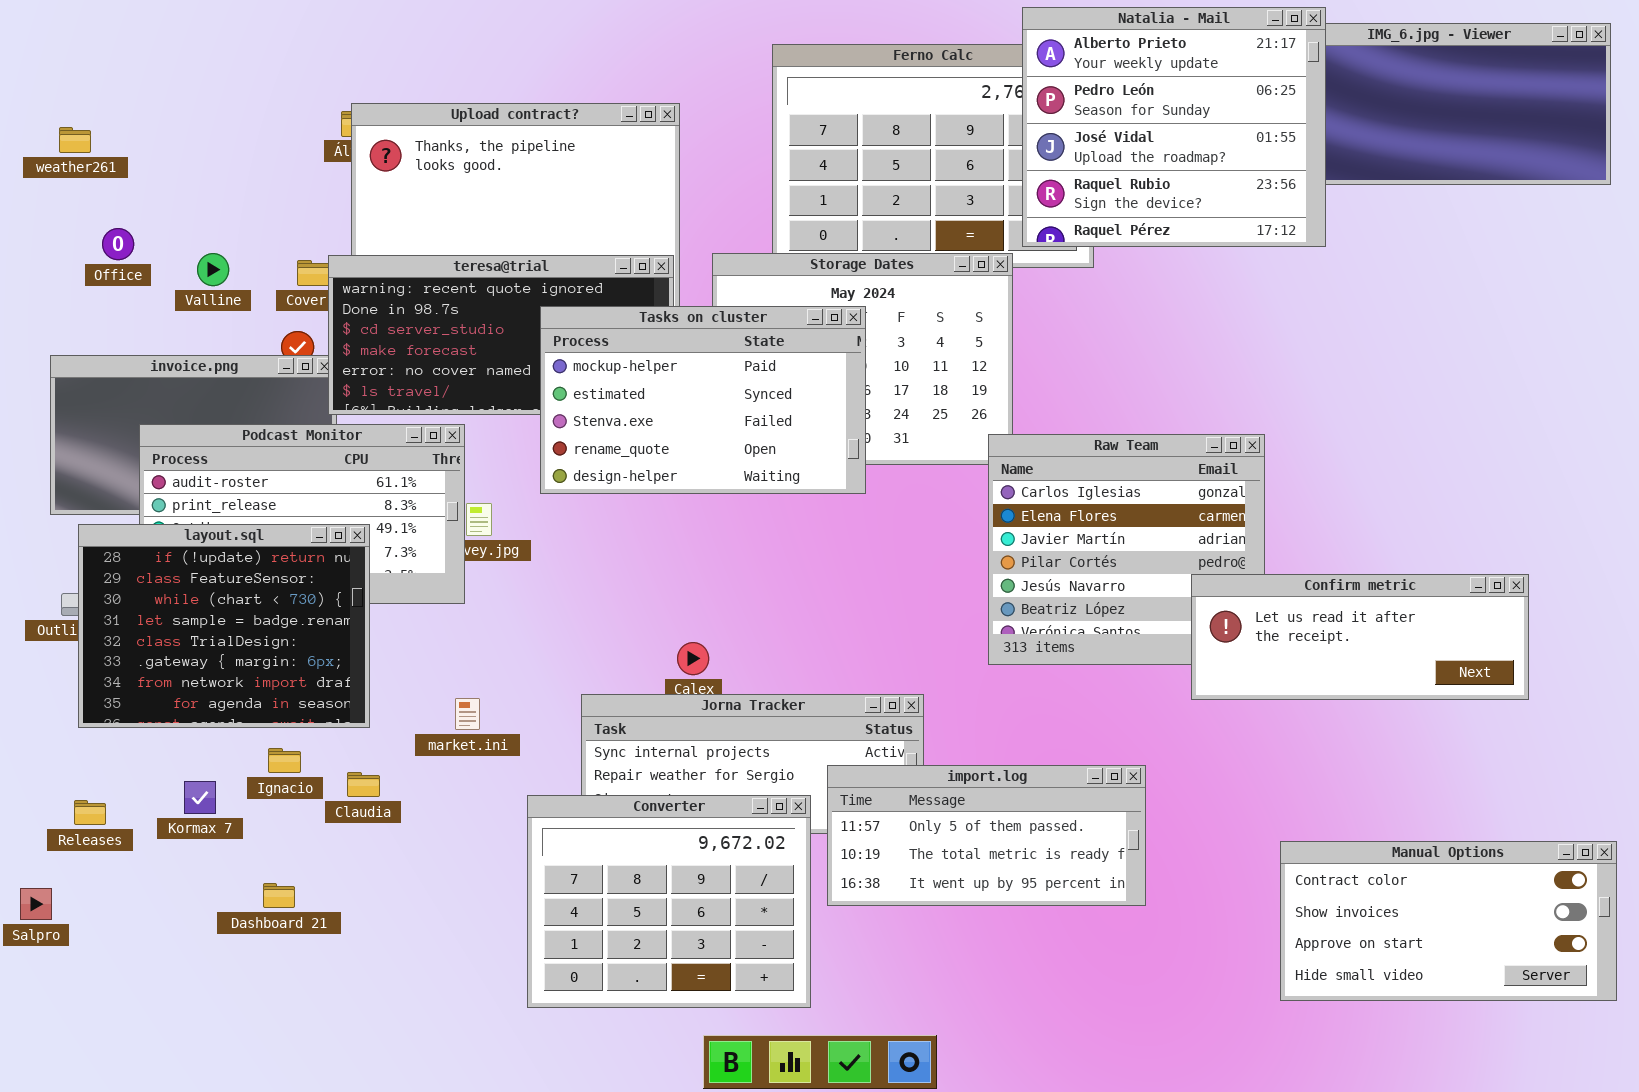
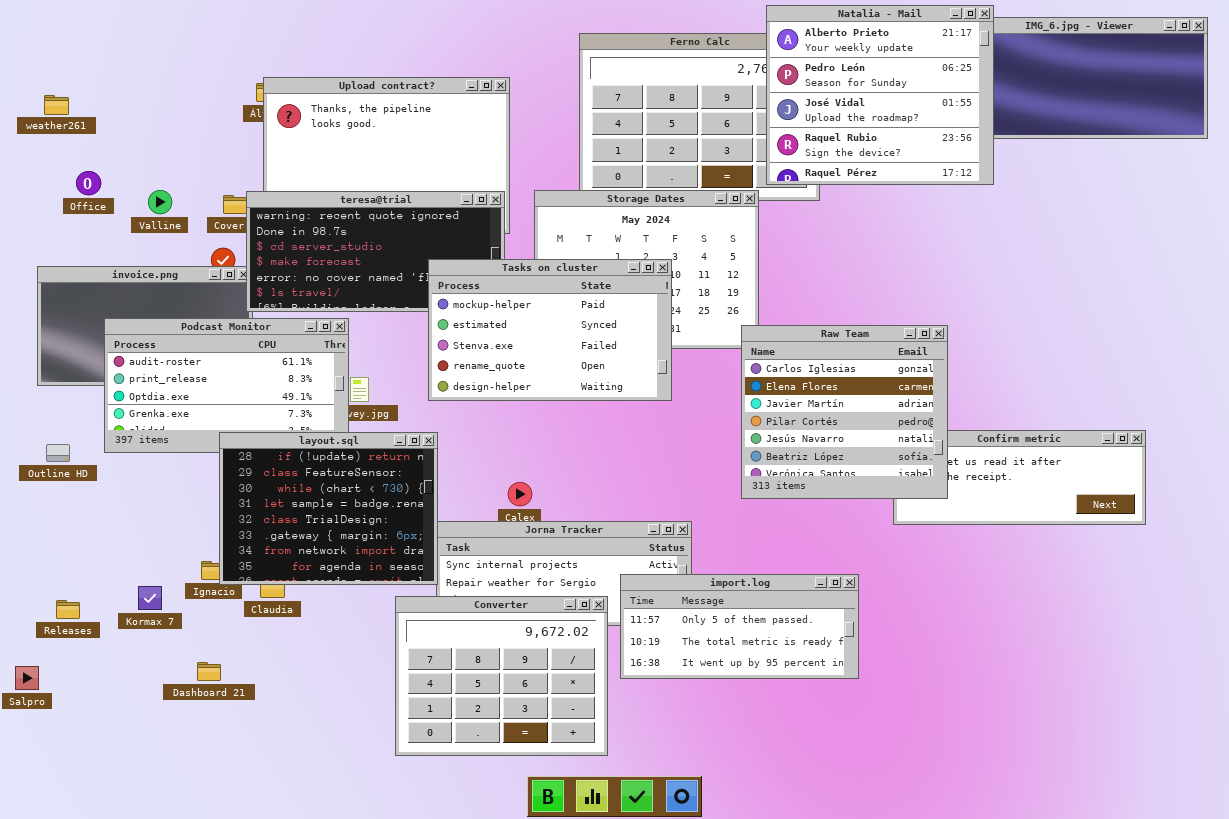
Tasks on cluster: [540,306,866,494] -> [428,259,672,401], moved
Raw Team: [988,434,1265,665] -> [741,325,948,499], raised
layout.sql: [78,524,370,728] -> [219,432,438,585], moved
Manual Options: [1280,841,1617,1001] -> none, closed

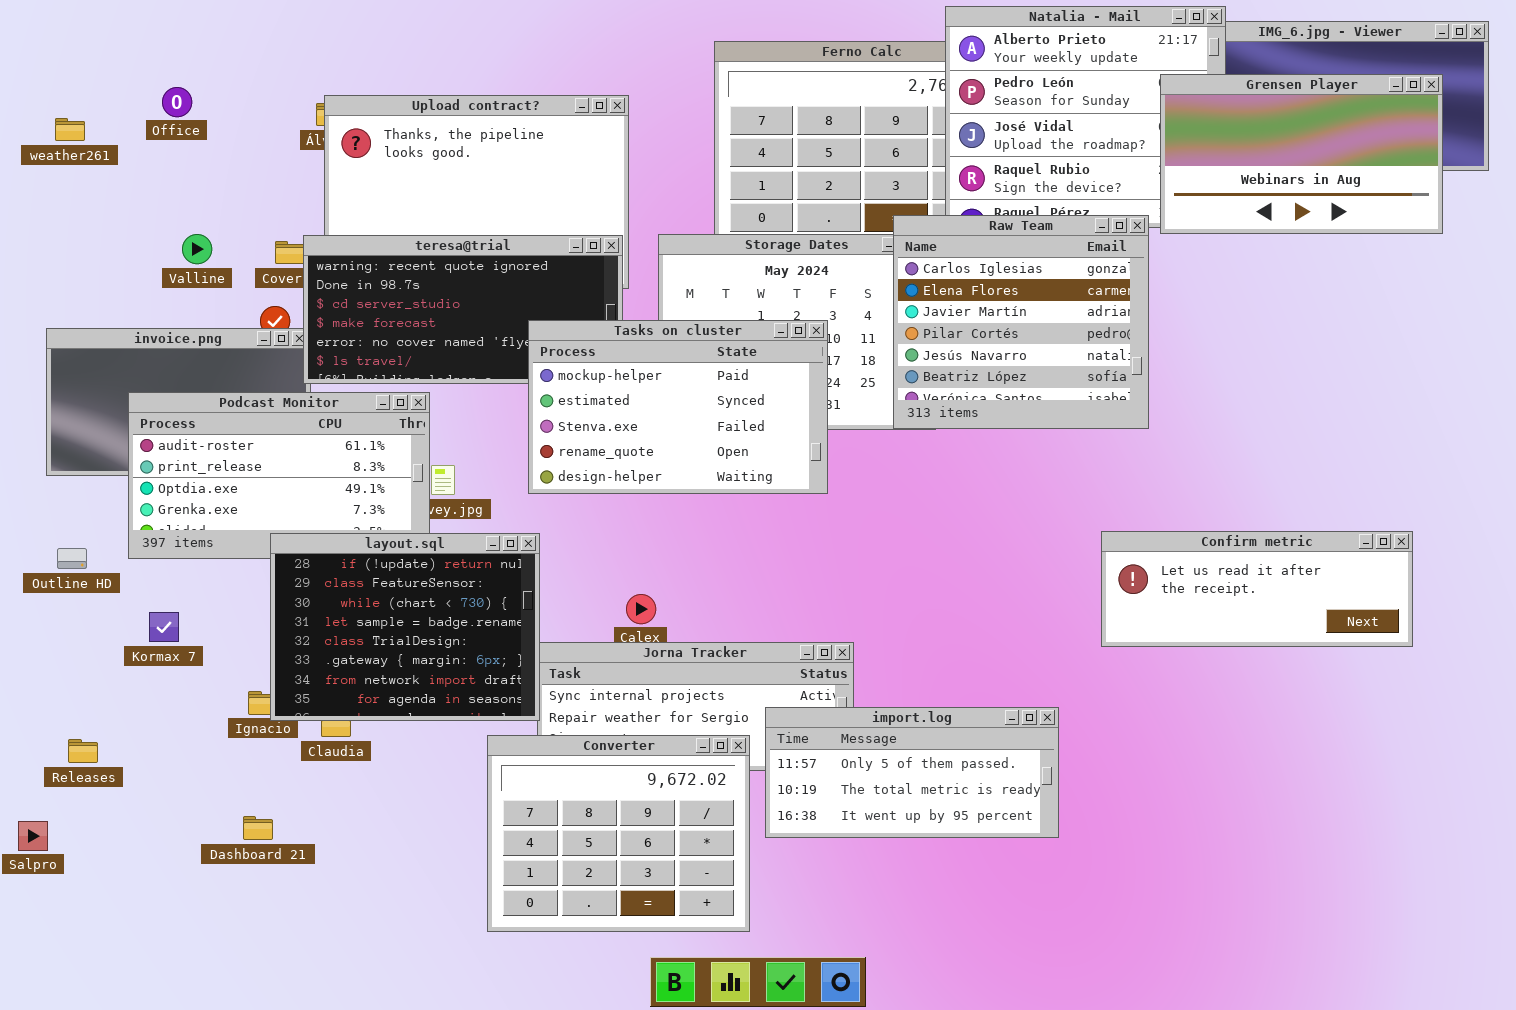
Grensen Player: none -> [1160,74,1443,234], opened
Office: [76,171,101,195] -> [162,87,192,117], moved
Raw Team: [741,325,948,499] -> [893,215,1149,429], moved
Kormax 7: [138,586,162,610] -> [149,612,179,642], moved

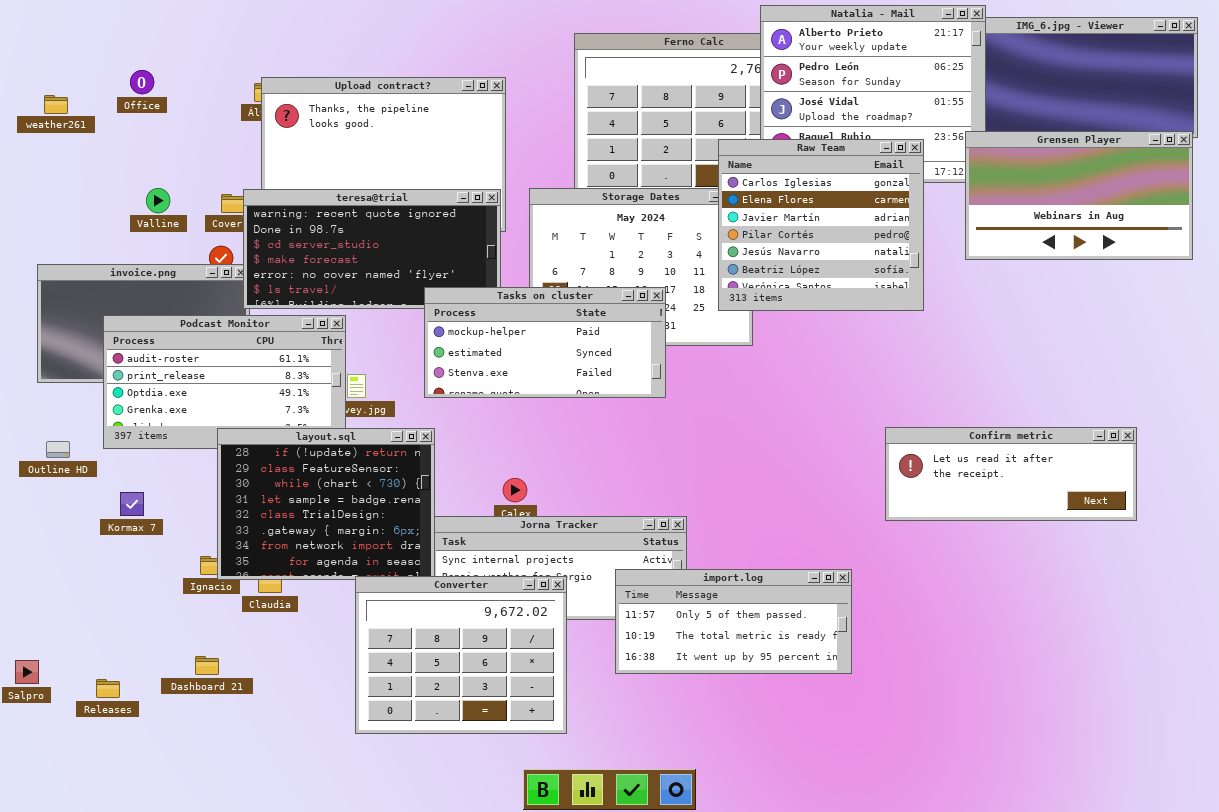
Grensen Player: [1160,74,1443,234] -> [965,131,1193,260], moved
Raw Team: [893,215,1149,429] -> [718,139,924,311], moved
Tasks on cluster: [528,320,828,494] -> [424,287,666,398], resized
Converter: [487,735,750,932] -> [355,576,567,734], moved
Releases: [68,739,98,763] -> [96,679,120,698], moved

